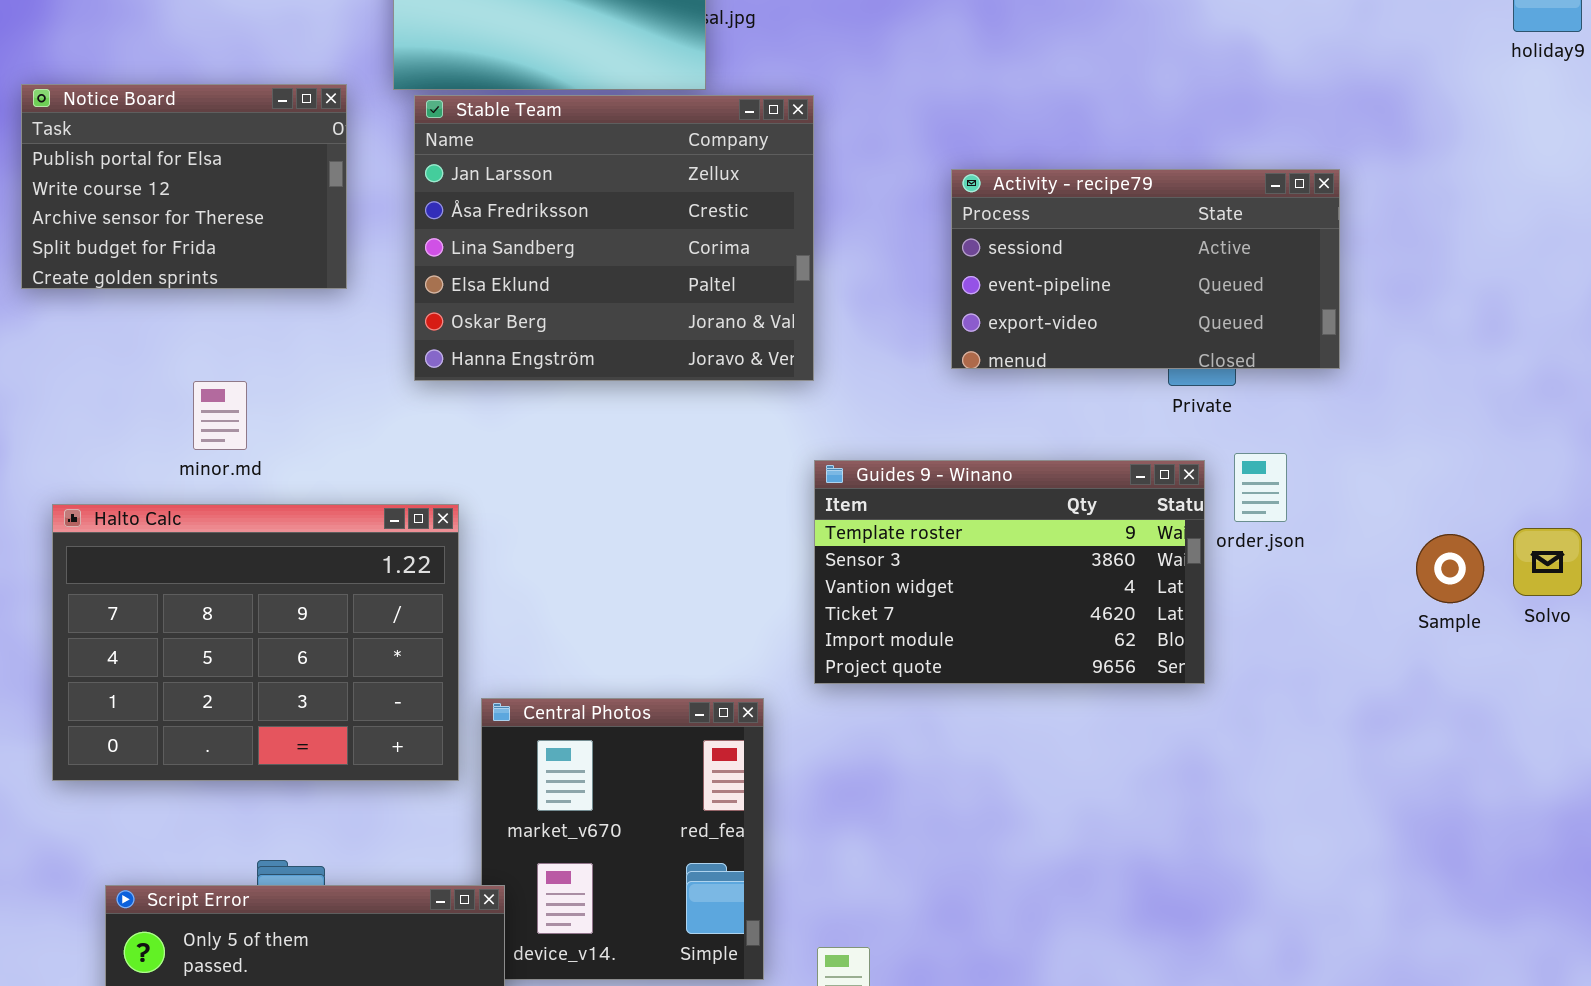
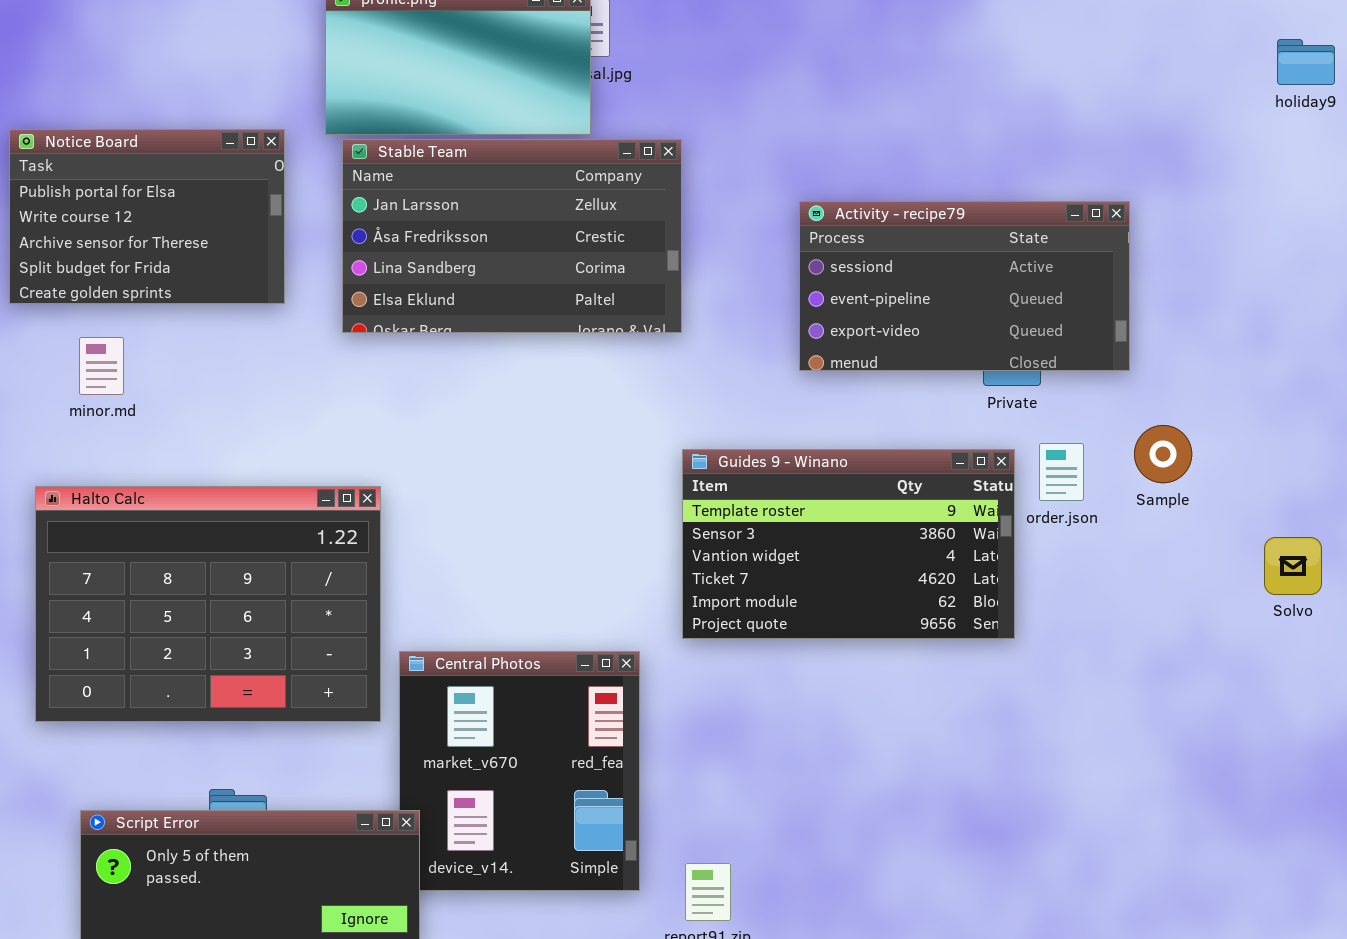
Stable Team: [414,95,814,381] -> [342,139,682,333], resized
minor.md: [193,381,247,450] -> [79,337,124,395], moved
Solvo: [1513,528,1582,596] -> [1264,537,1322,595], moved
Sample: [1416,534,1484,603] -> [1134,425,1192,483], moved

